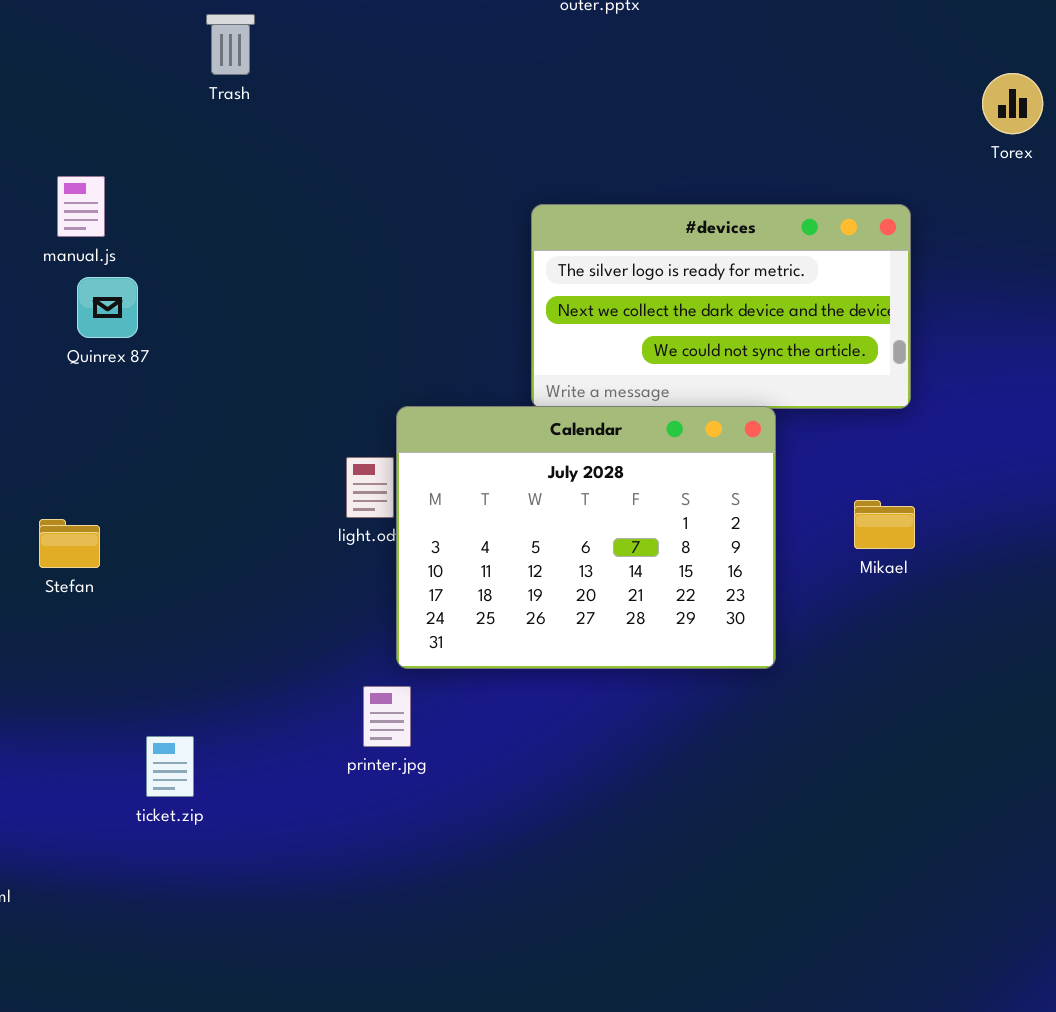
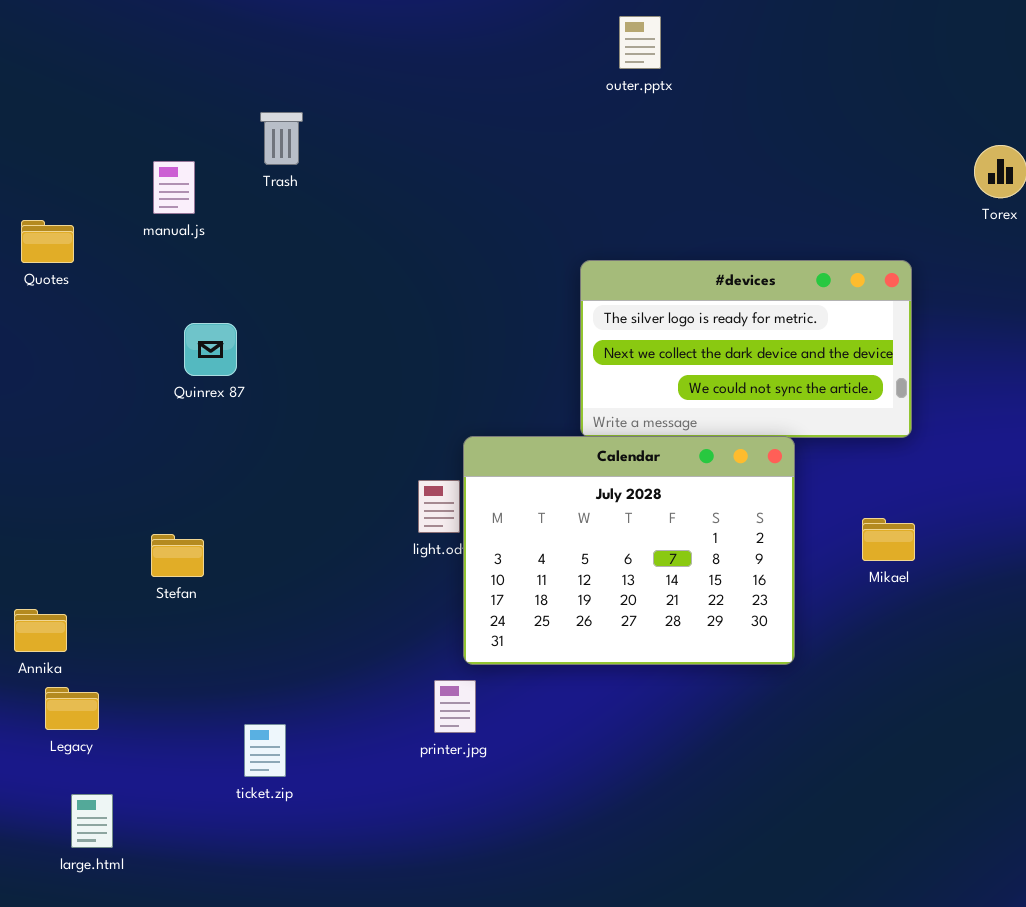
Trash: [206,14,255,75] -> [260,112,303,165], moved
manual.js: [57,176,105,237] -> [153,161,195,214], moved

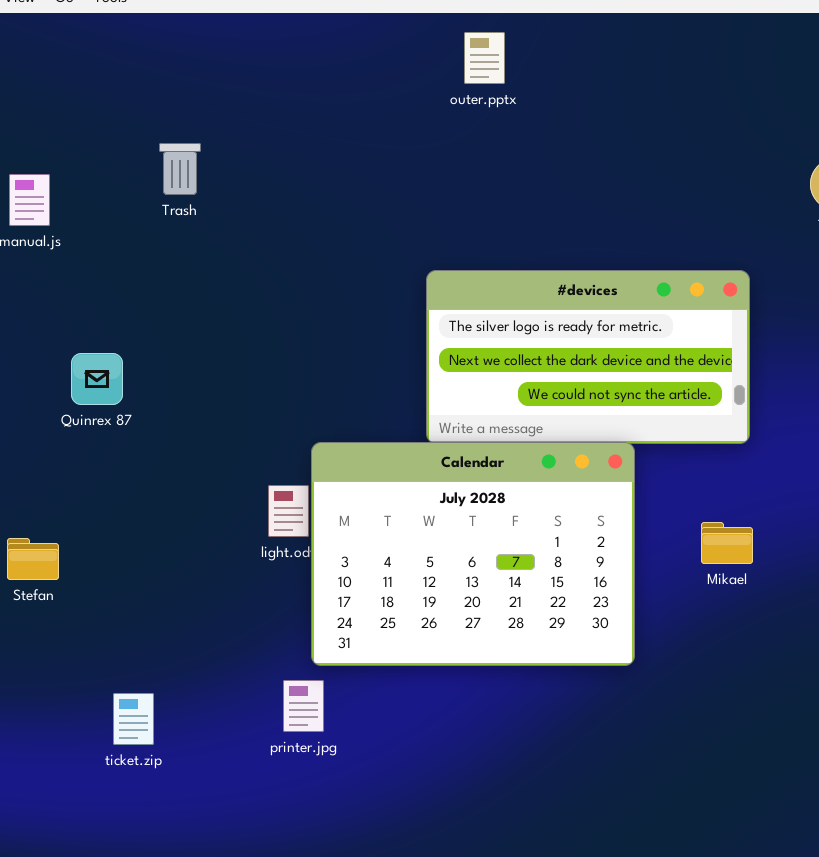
Trash: [260,112,303,165] -> [159,143,201,195], moved
Quinrex 87: [184,323,237,376] -> [71,353,123,405], moved
ticket.zip: [244,724,286,777] -> [113,693,154,745], moved

